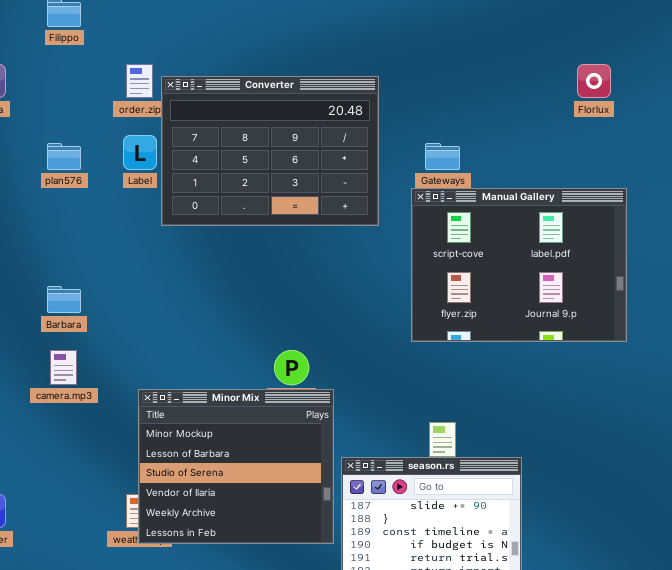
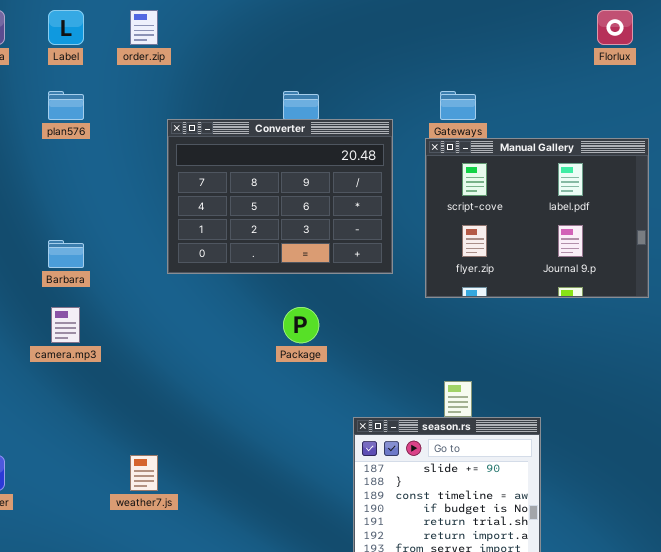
Converter: [161,76,379,226] -> [167,119,393,274], moved
Label: [123,135,157,170] -> [48,10,84,45], moved
Minor Mix: [138,389,334,544] -> none, closed

